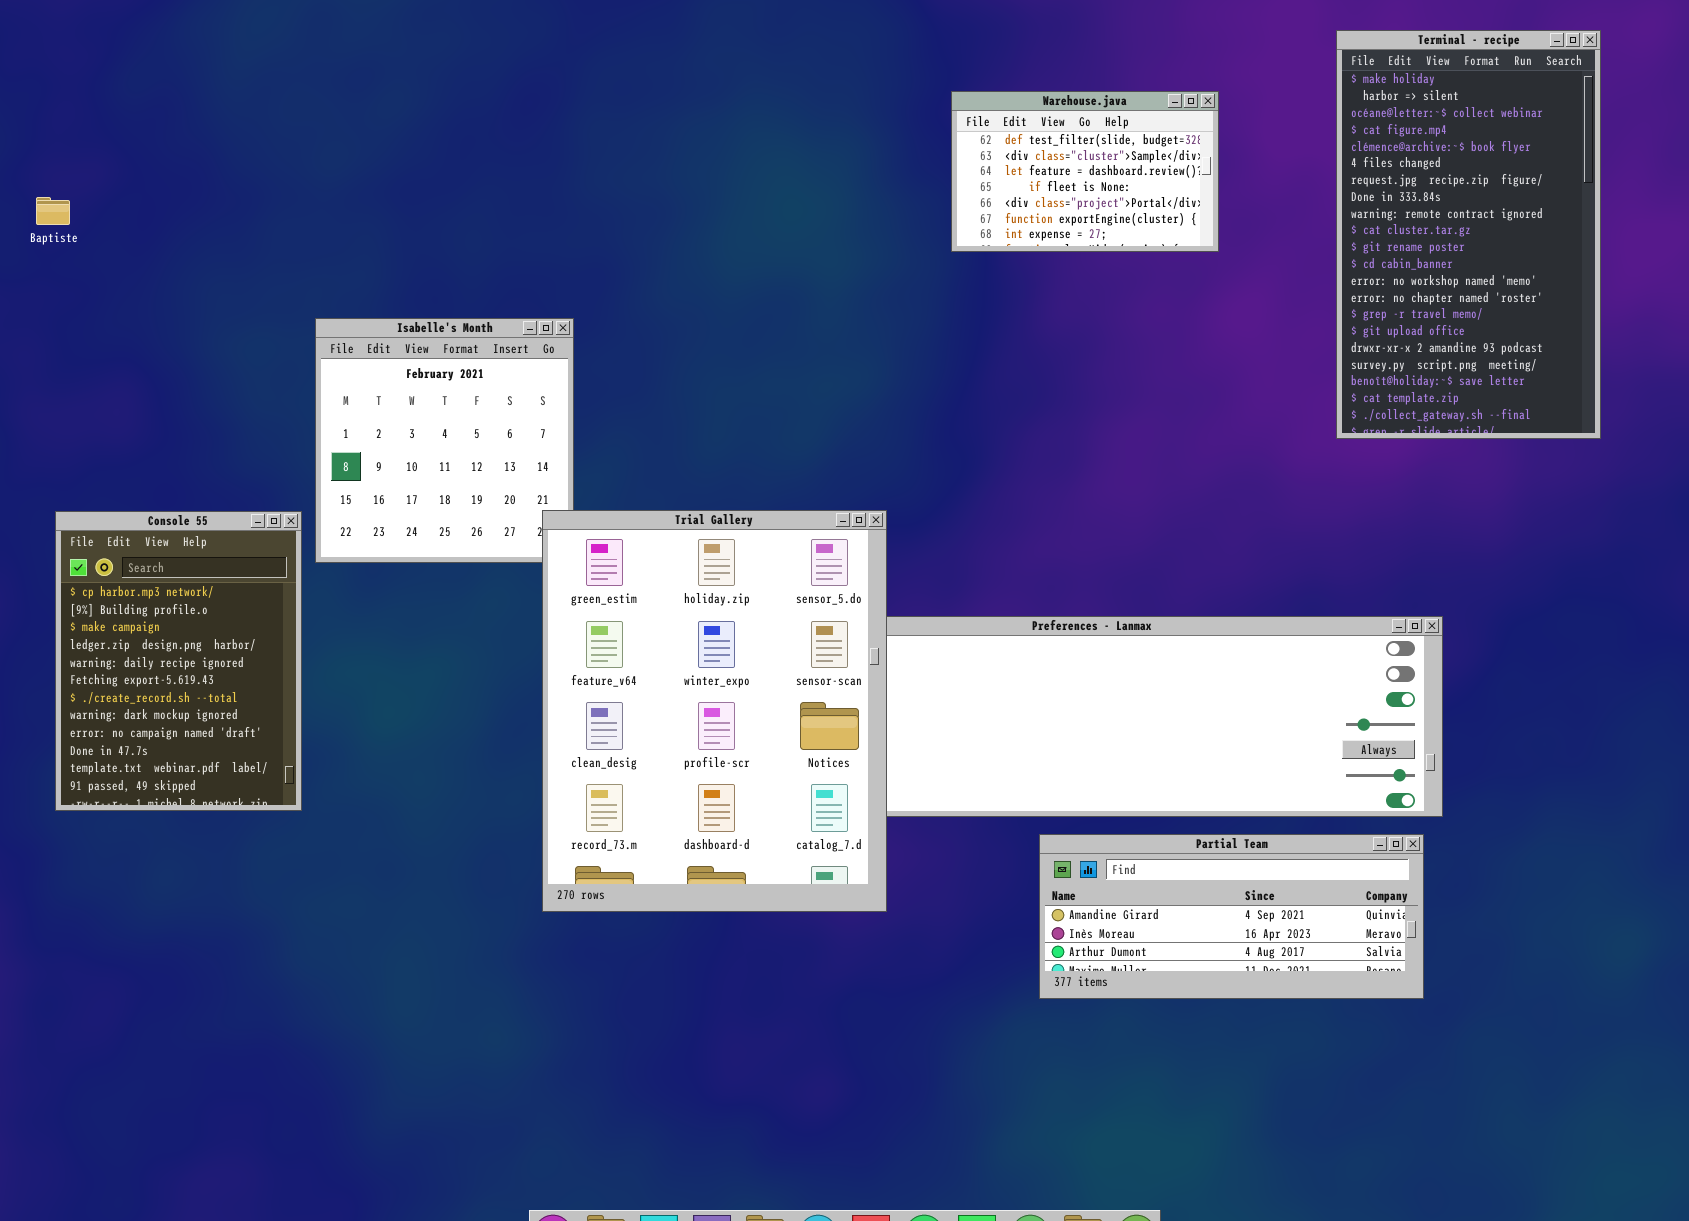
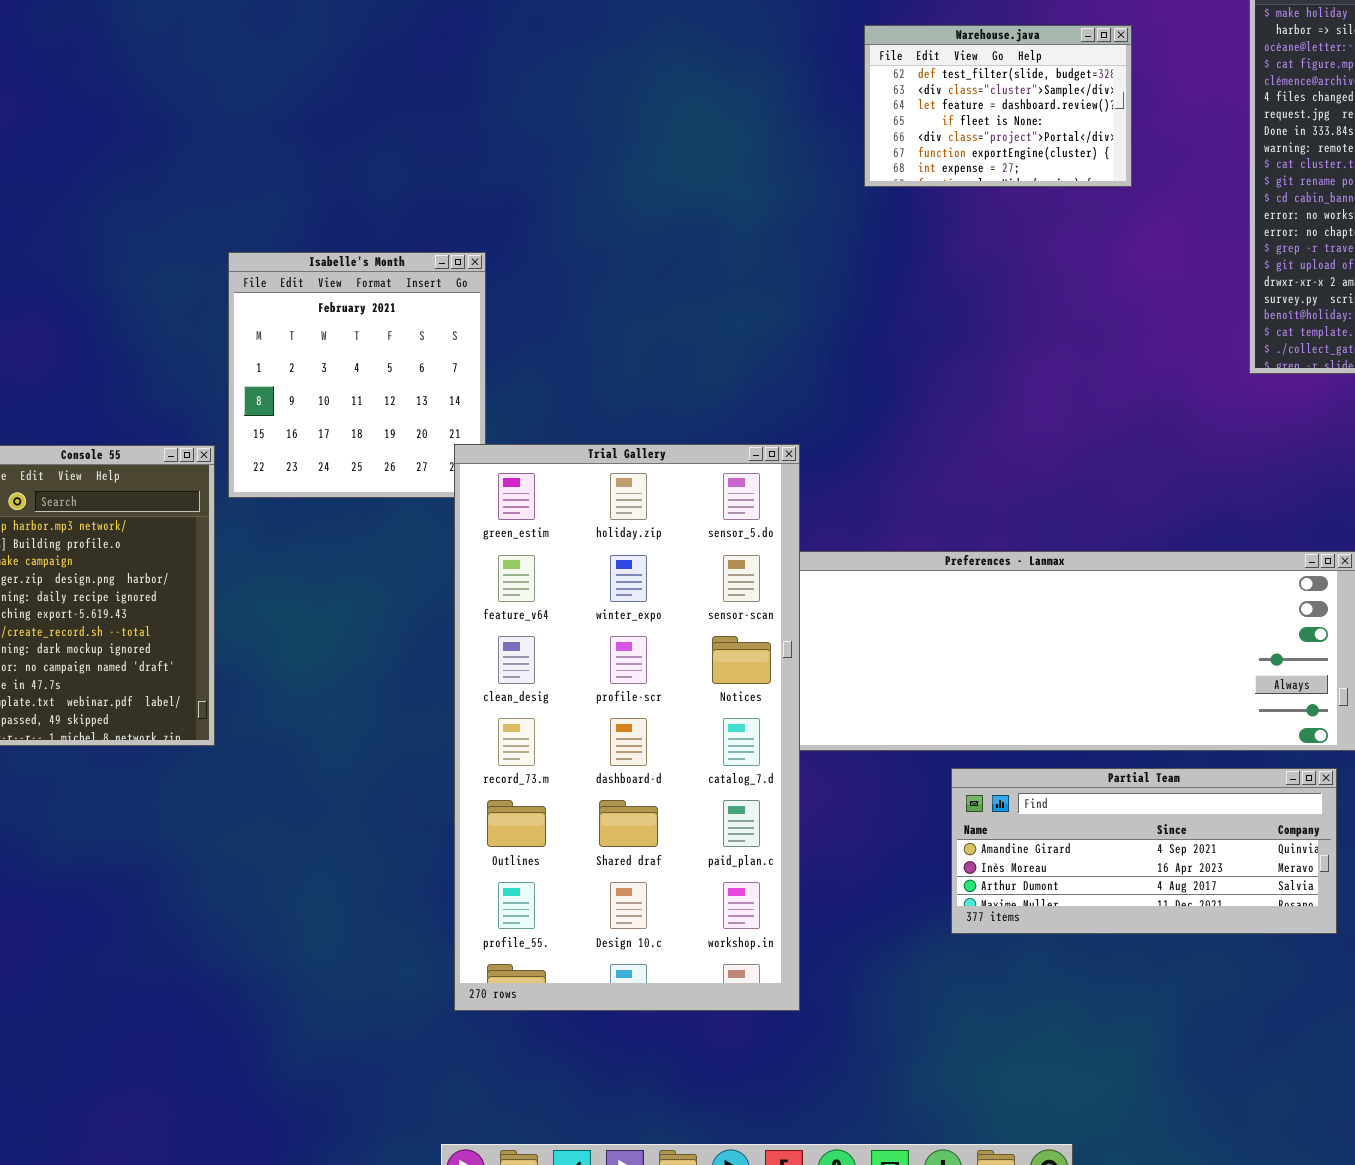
Trial Gallery: [542,510,887,912] -> [454,444,800,1011], resized

